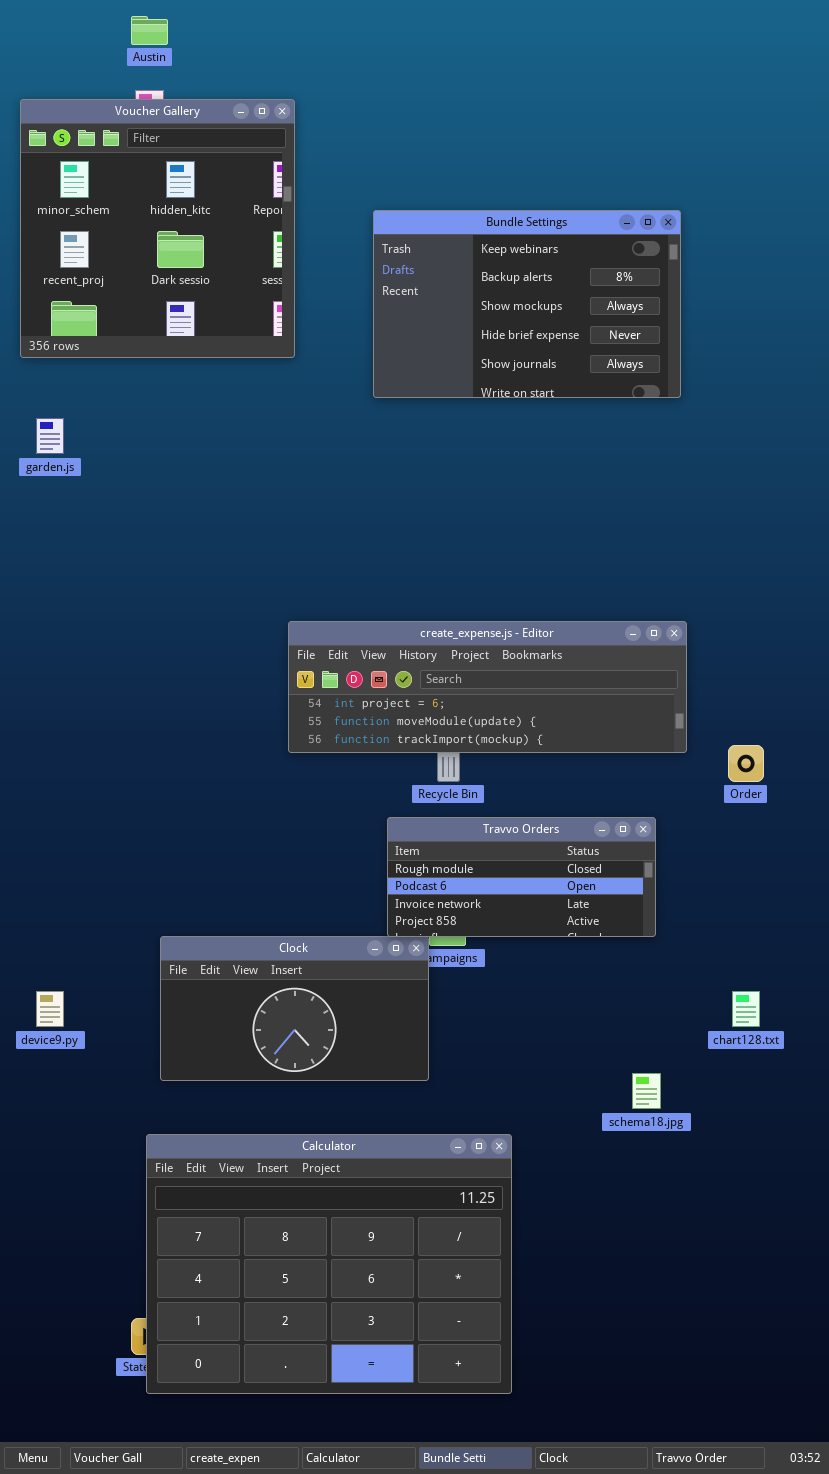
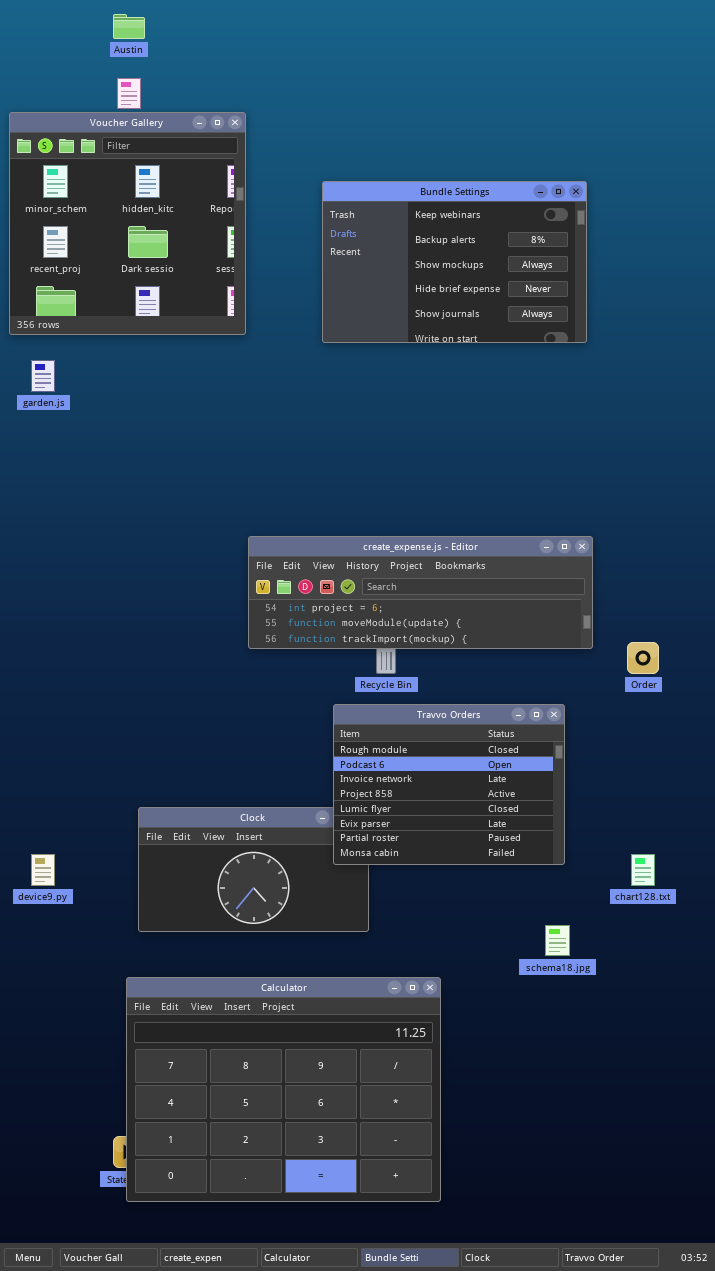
Voucher Gallery: [20,99,295,358] -> [9,112,246,335], moved
Travvo Orders: [387,817,656,937] -> [333,704,565,865], resized

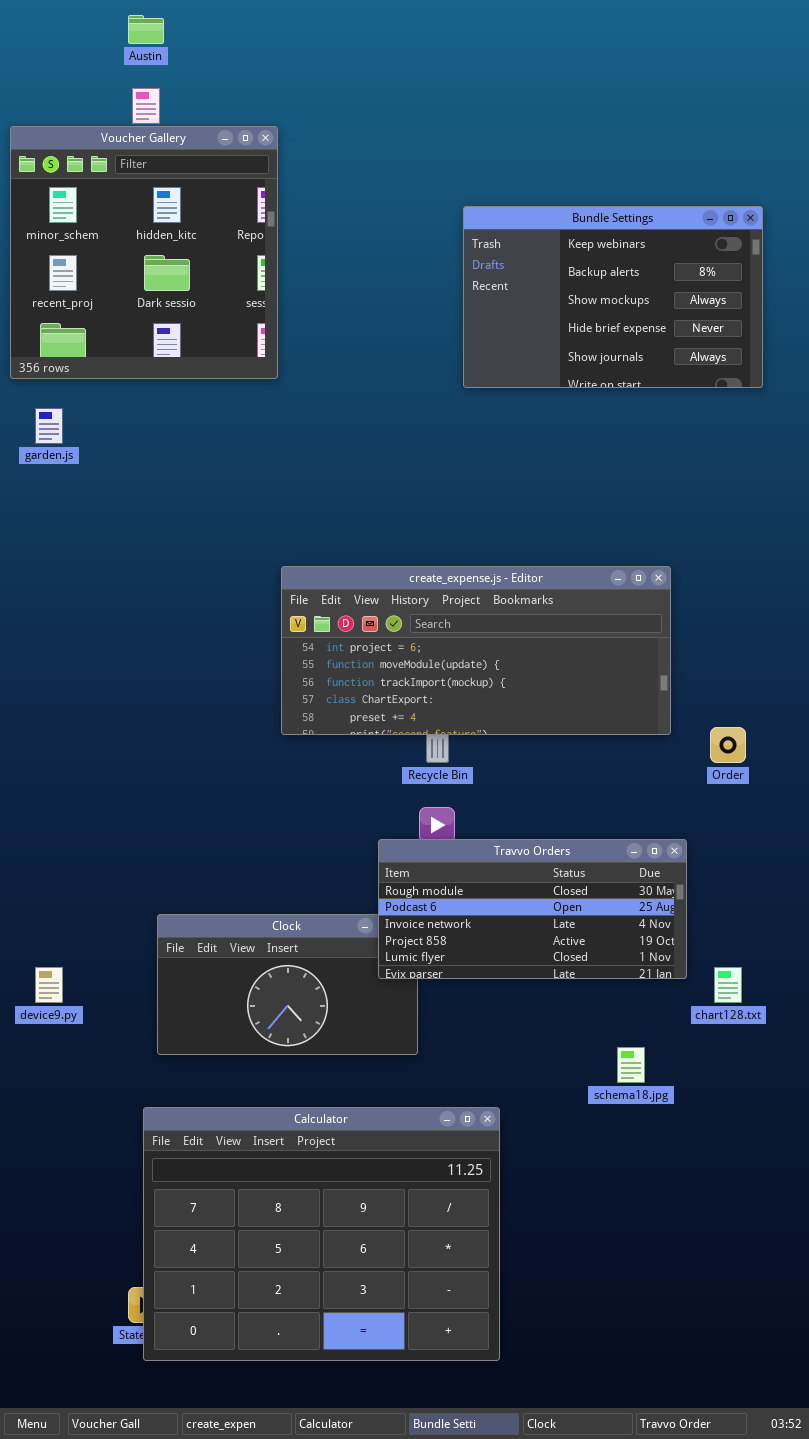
Bundle Settings: [322,181,587,343] -> [463,206,763,388], moved
create_expense.js - Editor: [248,536,593,649] -> [281,566,671,735], resized
Travvo Orders: [333,704,565,865] -> [378,839,687,979], resized

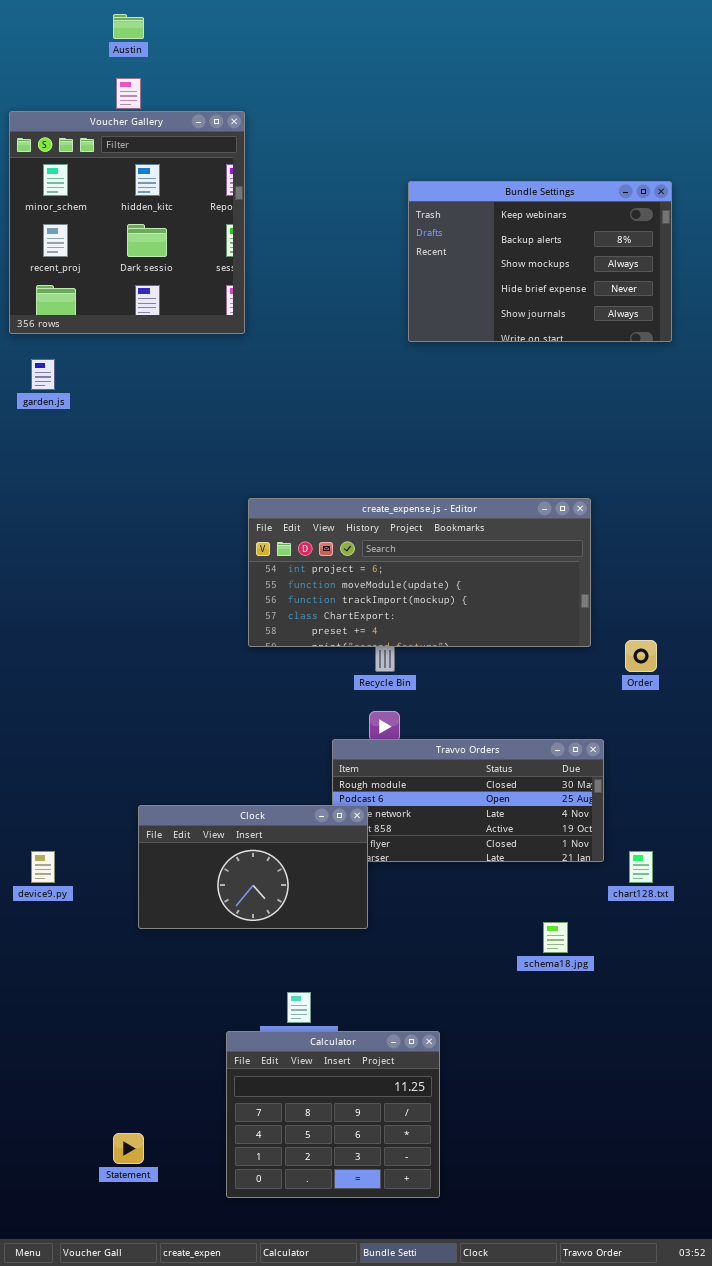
Clock: [157,914,418,1055] -> [138,805,368,929], raised
Calculator: [143,1107,500,1361] -> [226,1031,440,1198], resized

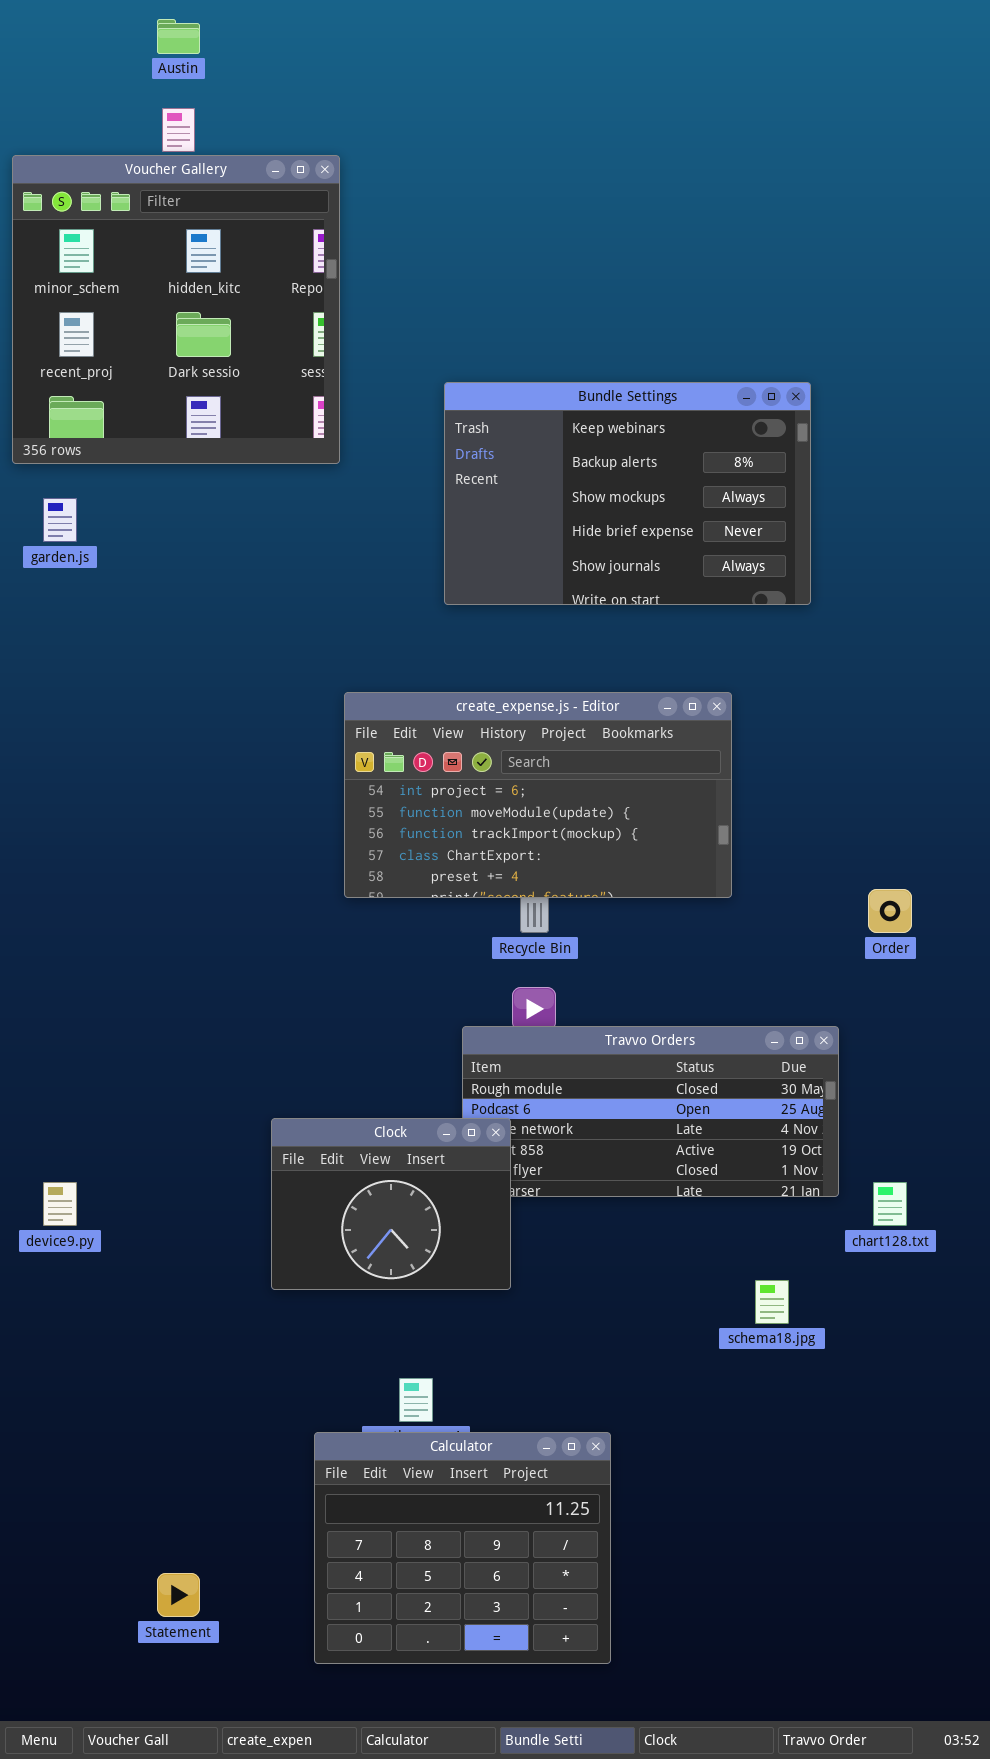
Bundle Settings: [408,181,672,342] -> [444,382,811,605], moved
create_expense.js - Editor: [248,498,591,647] -> [344,692,732,898], resized
Clock: [138,805,368,929] -> [271,1118,511,1290], resized

